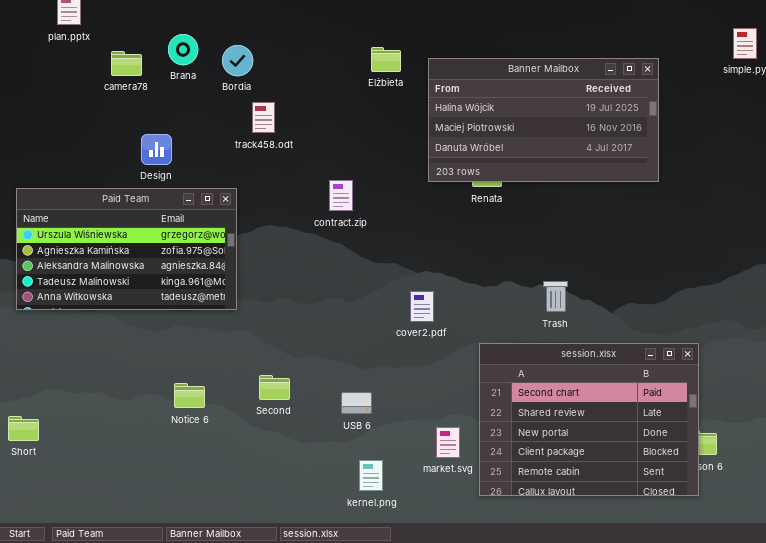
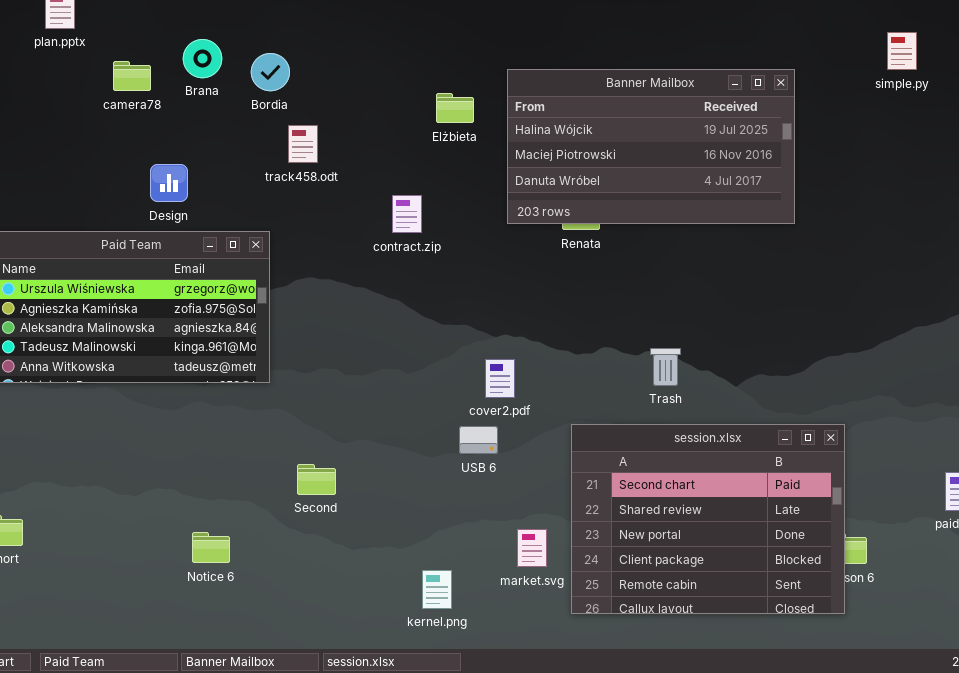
Elżbieta: [371,47,401,72] -> [436,93,474,123], moved
contract.zip: [329,180,353,211] -> [392,195,422,233], moved
Notice 6: [174,383,205,408] -> [192,532,230,563], moved
USB 6: [341,392,372,414] -> [459,426,498,454], moved

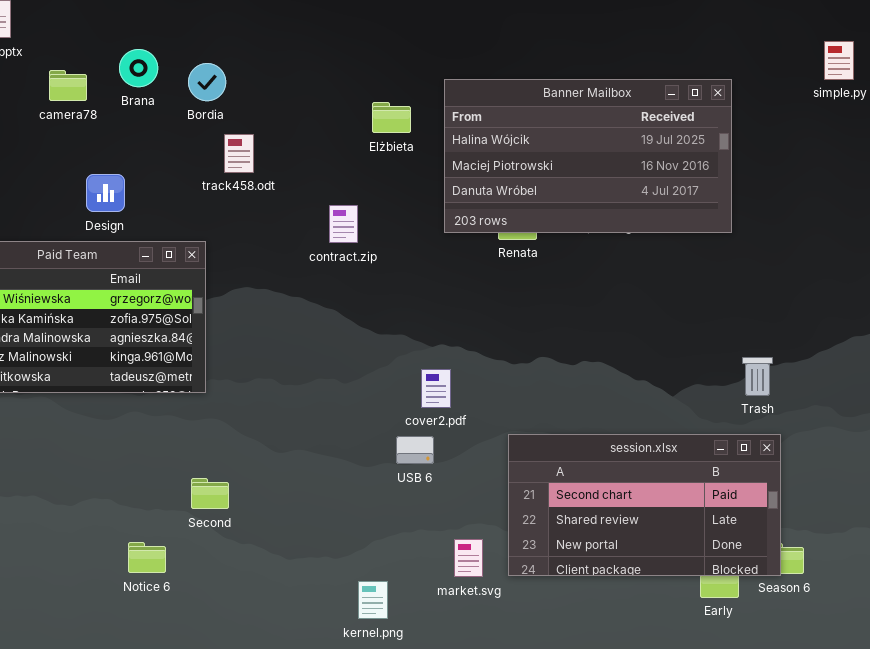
Trash: [650,348,681,386] -> [742,357,773,396], moved
session.xlsx: [571,424,845,614] -> [508,434,781,576], resized
Second: [297,464,336,495] -> [191,478,229,509], moved

